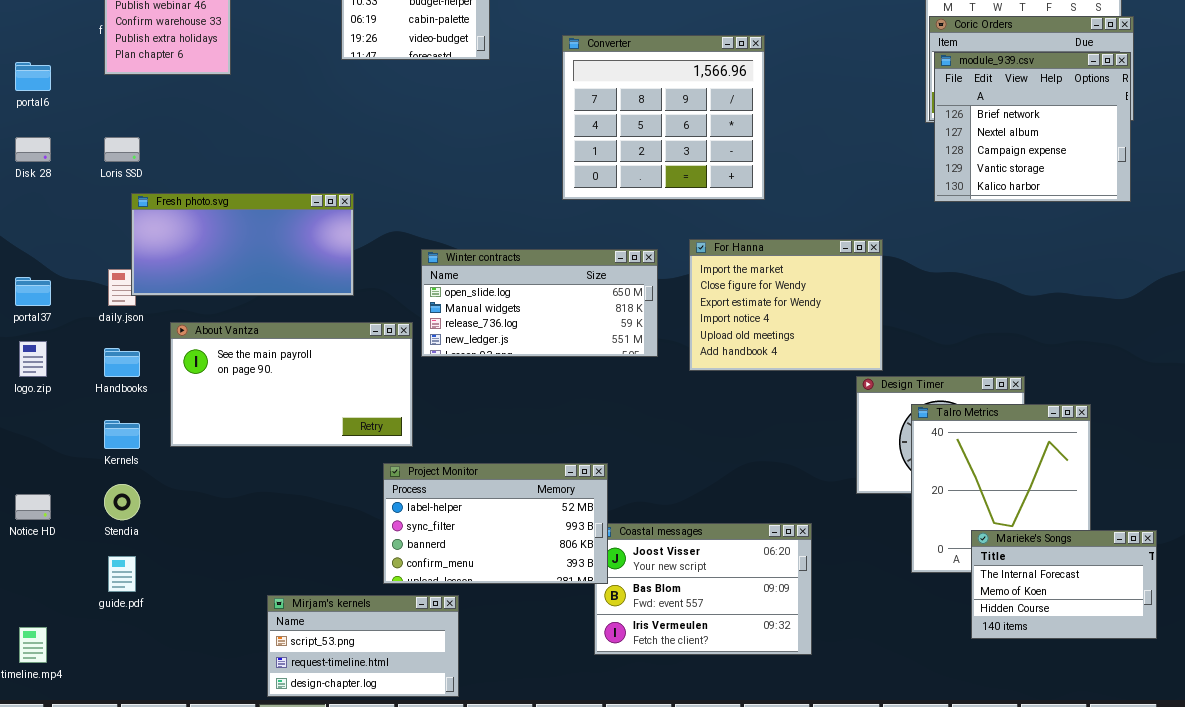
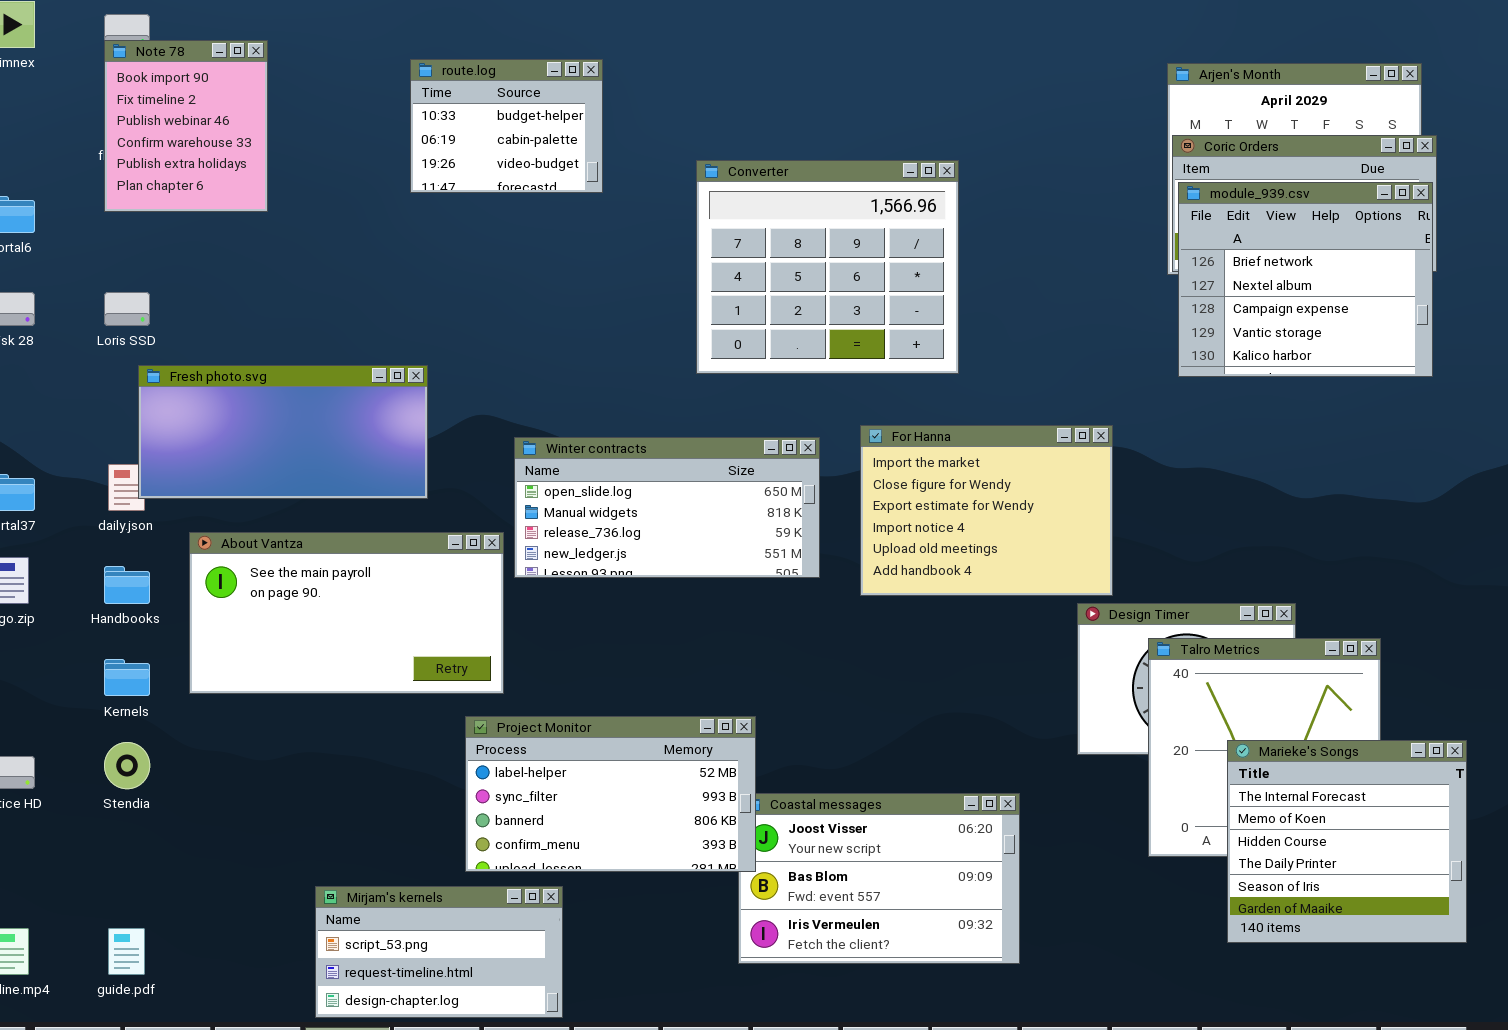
Marieke's Songs: [971,530,1157,639] -> [1227,740,1467,943], resized
guide.pdf: [108,556,136,592] -> [108,928,145,975], moved

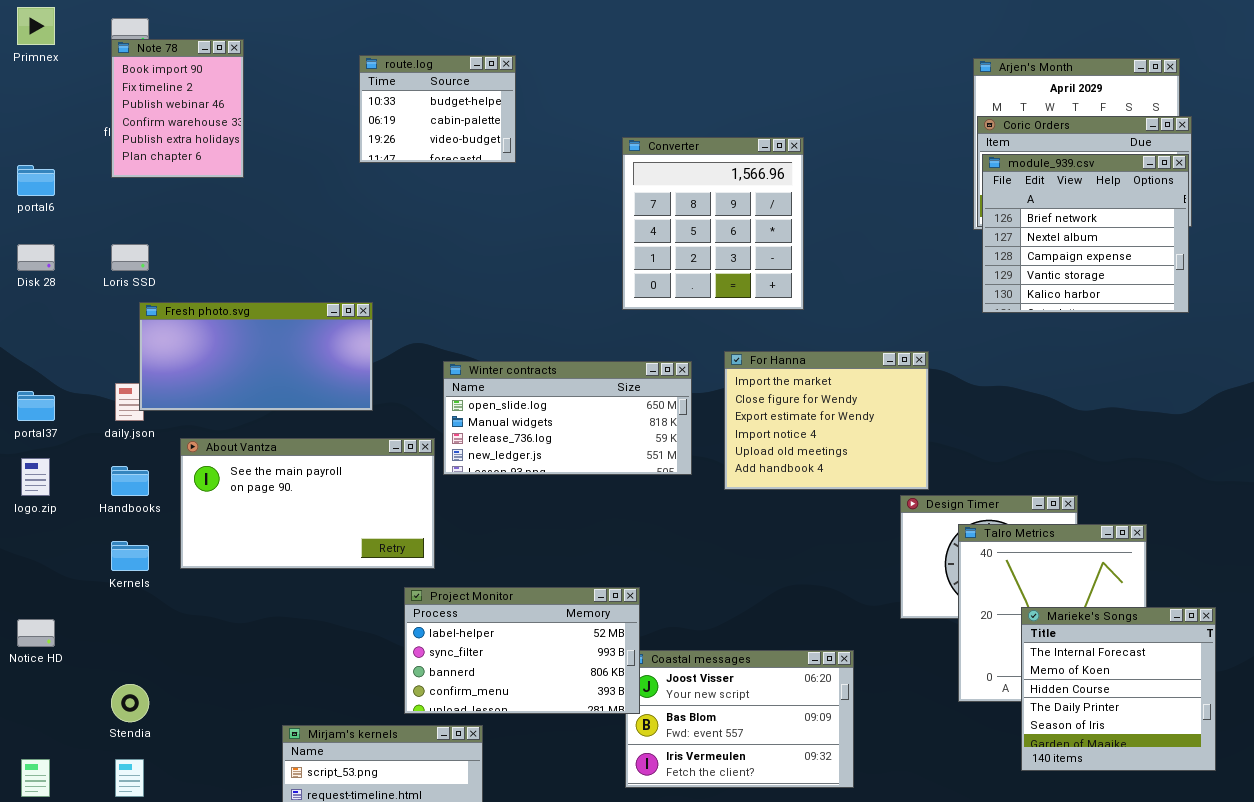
Converter: [696,160,959,374] -> [622,137,804,310], resized
Stendia: [104,742,150,789] -> [111,684,149,722], moved

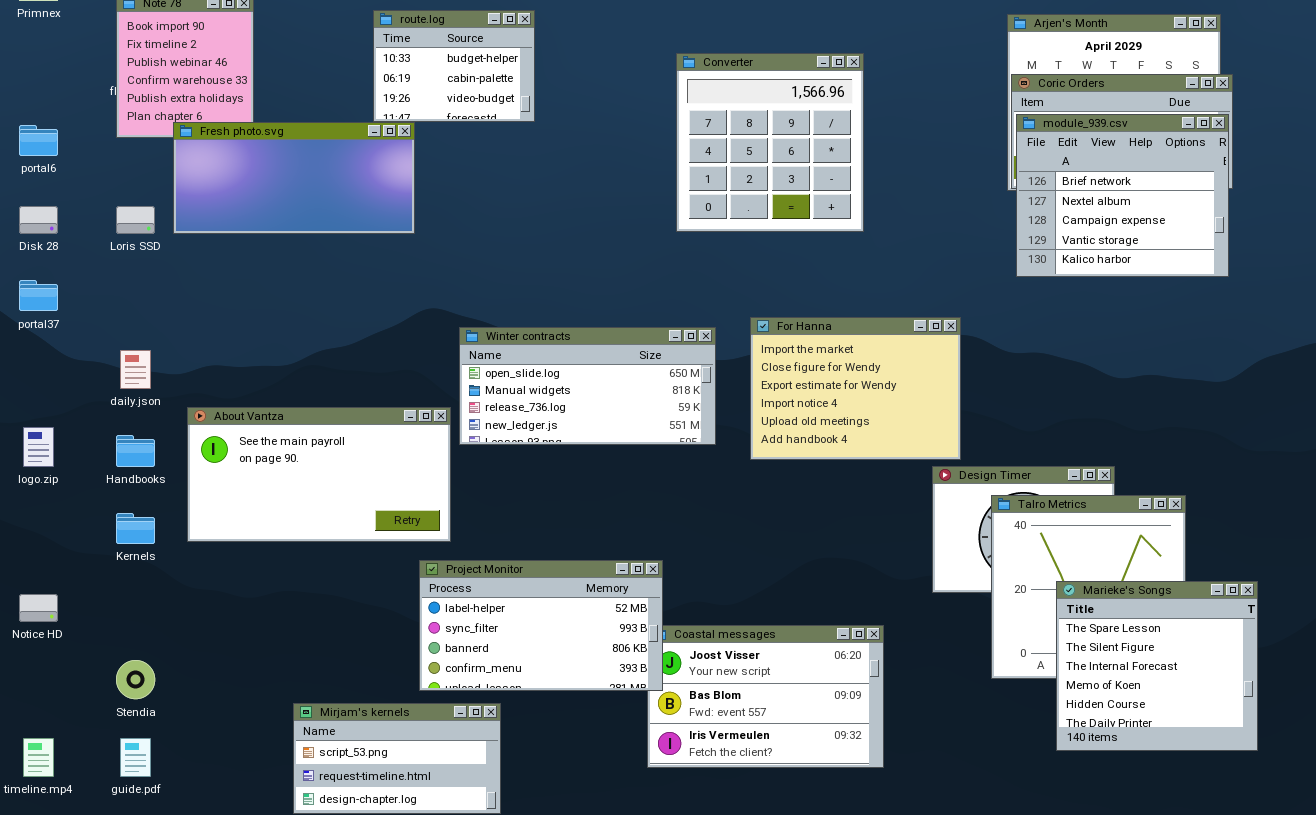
Converter: [622,137,804,310] -> [676,53,864,232], moved
Fresh photo.svg: [139,302,373,411] -> [173,122,415,234], moved
portal37: [17,391,55,421] -> [19,280,58,311], moved
Marieke's Songs: [1021,607,1216,771] -> [1056,581,1258,751], scrolled up 2 rows

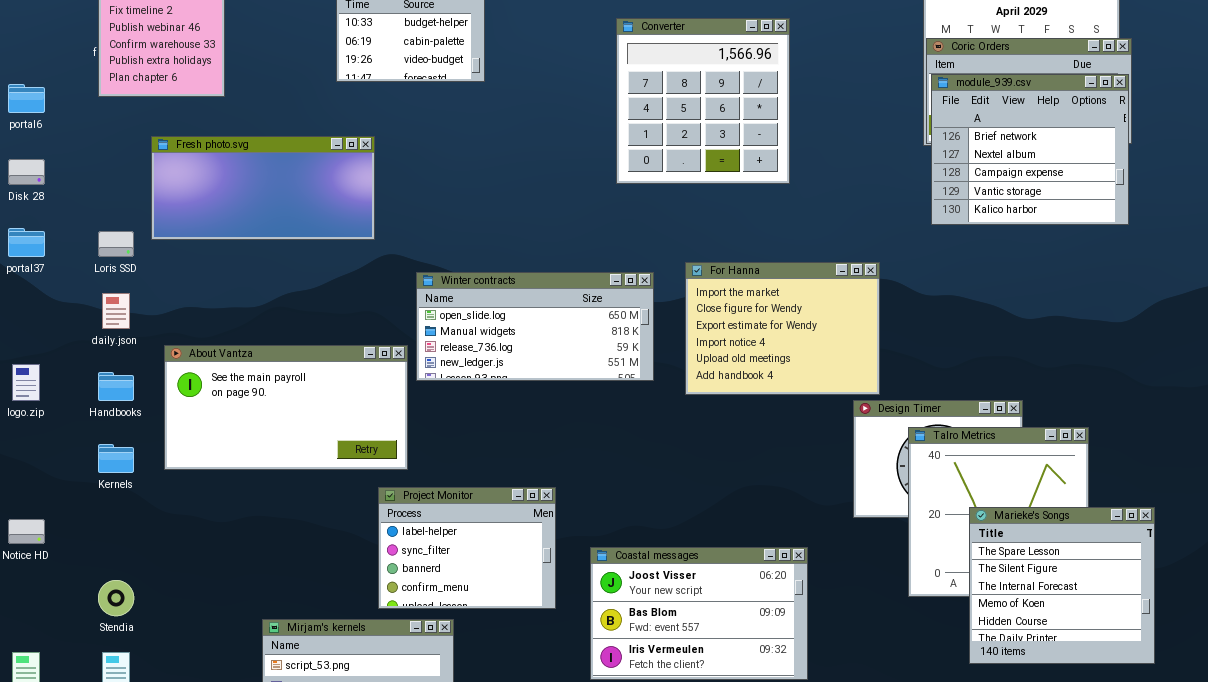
Fresh photo.svg: [173,122,415,234] -> [151,136,375,240], moved
Loris SSD: [116,206,155,234] -> [98,231,134,257], moved
Project Monitor: [419,560,663,691] -> [378,487,556,609], resized

